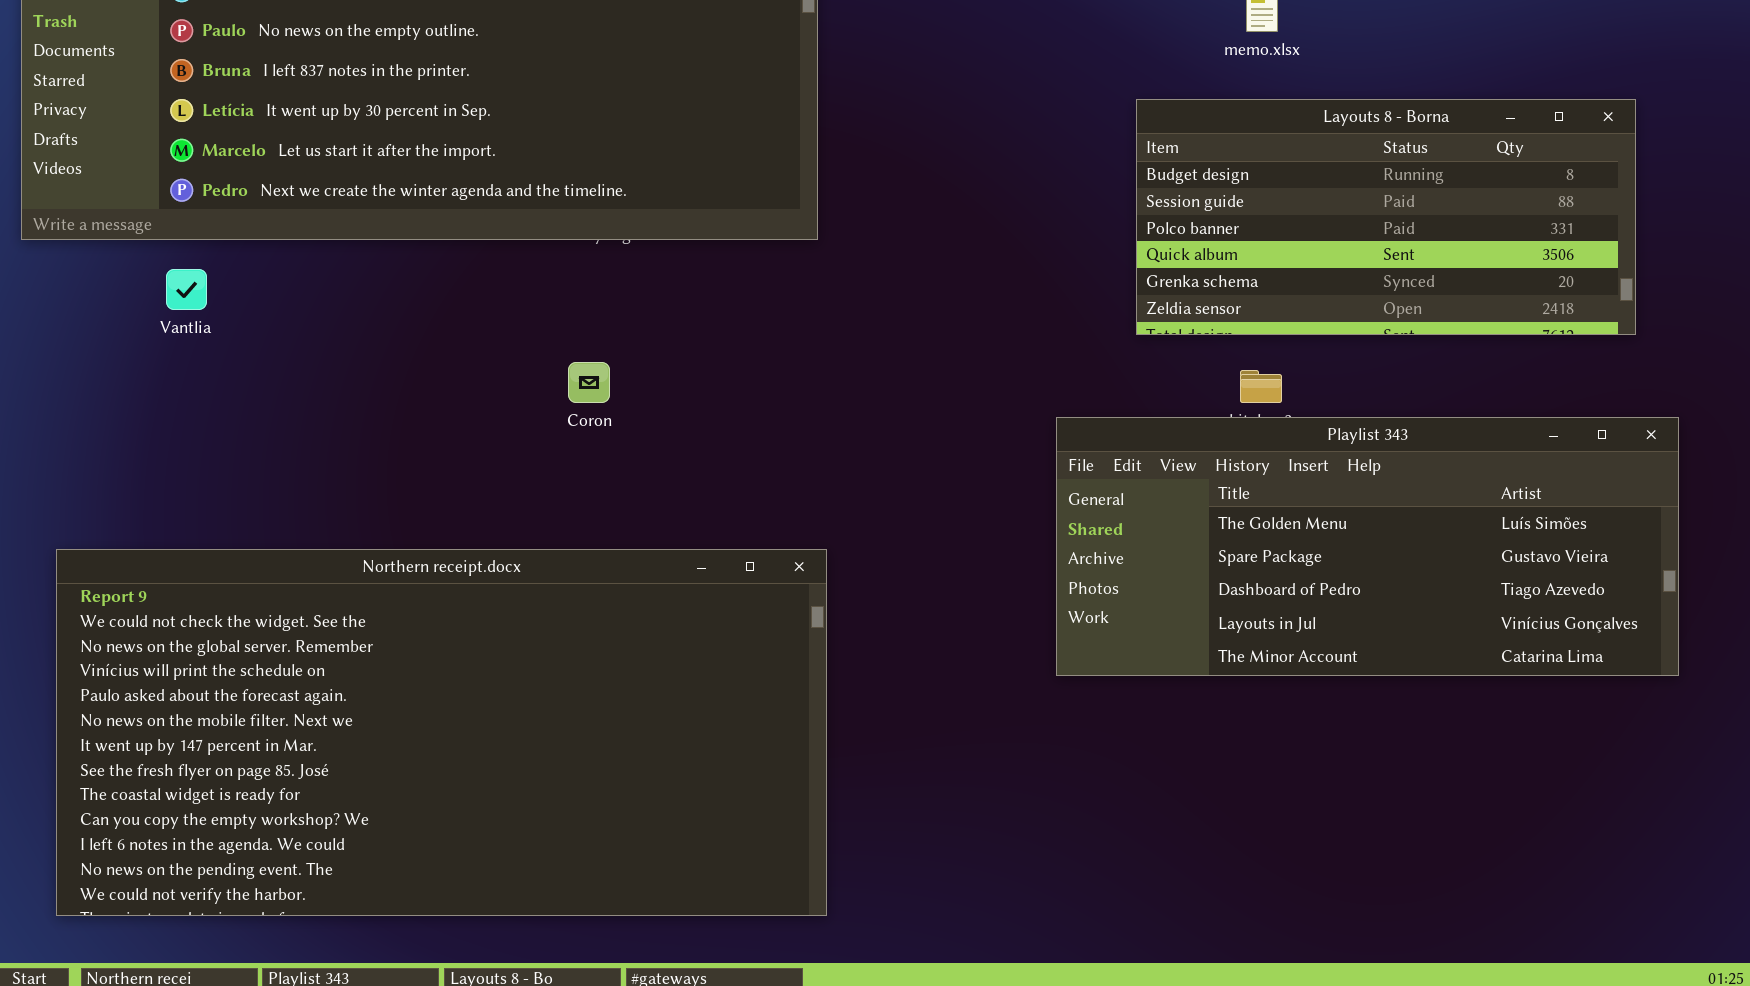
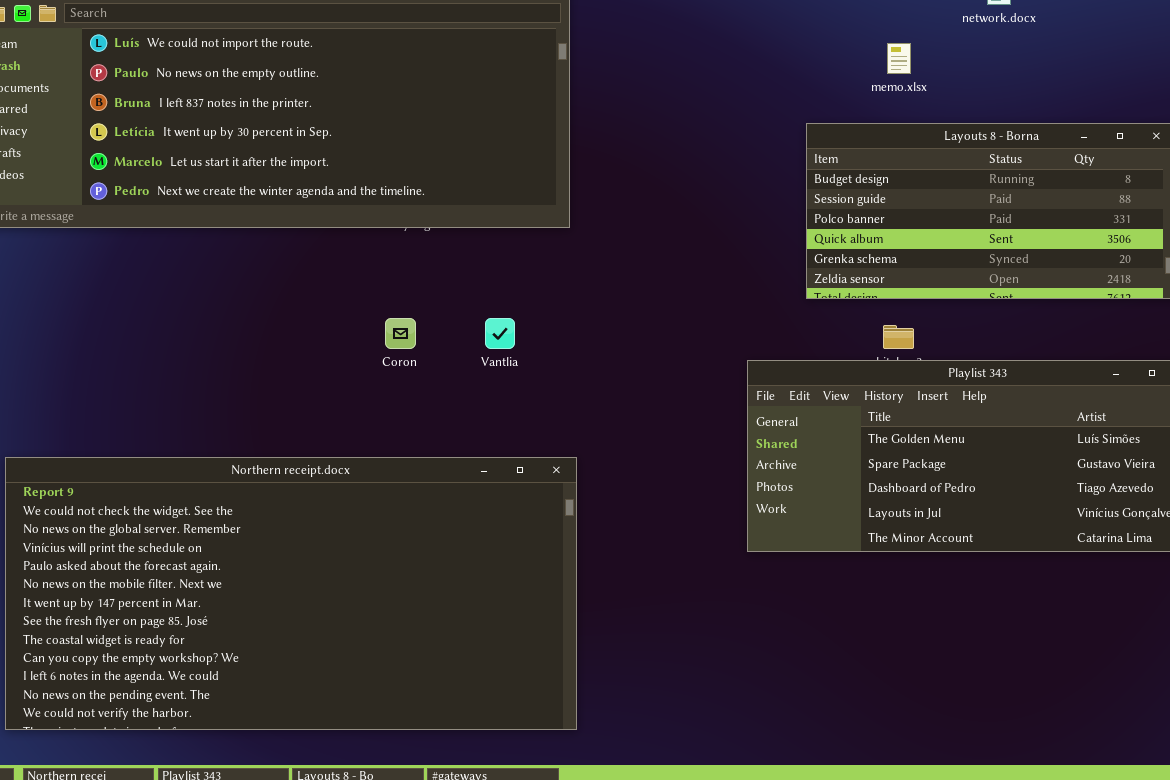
Vantlia: [166,269,207,310] -> [485,318,515,349], moved

